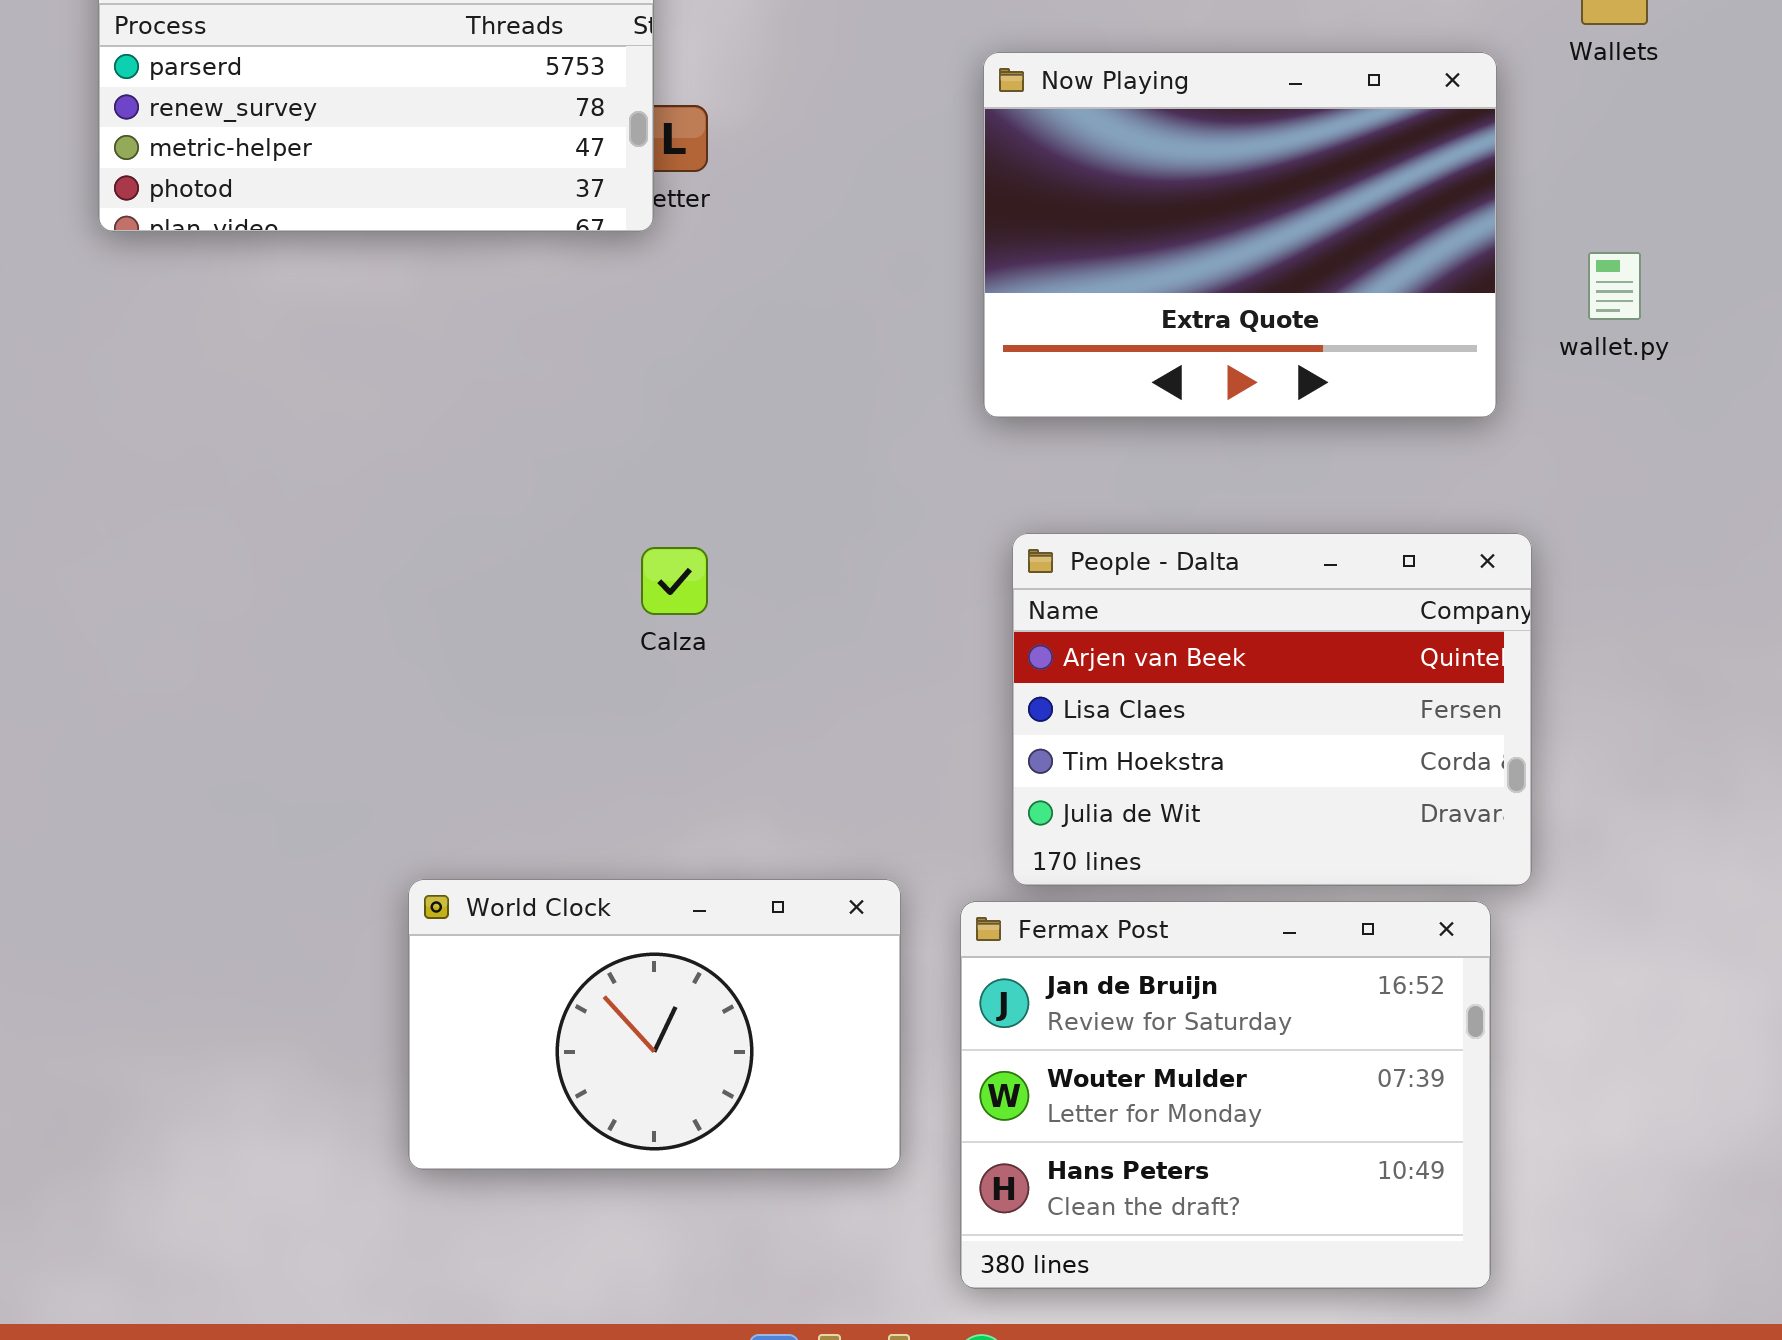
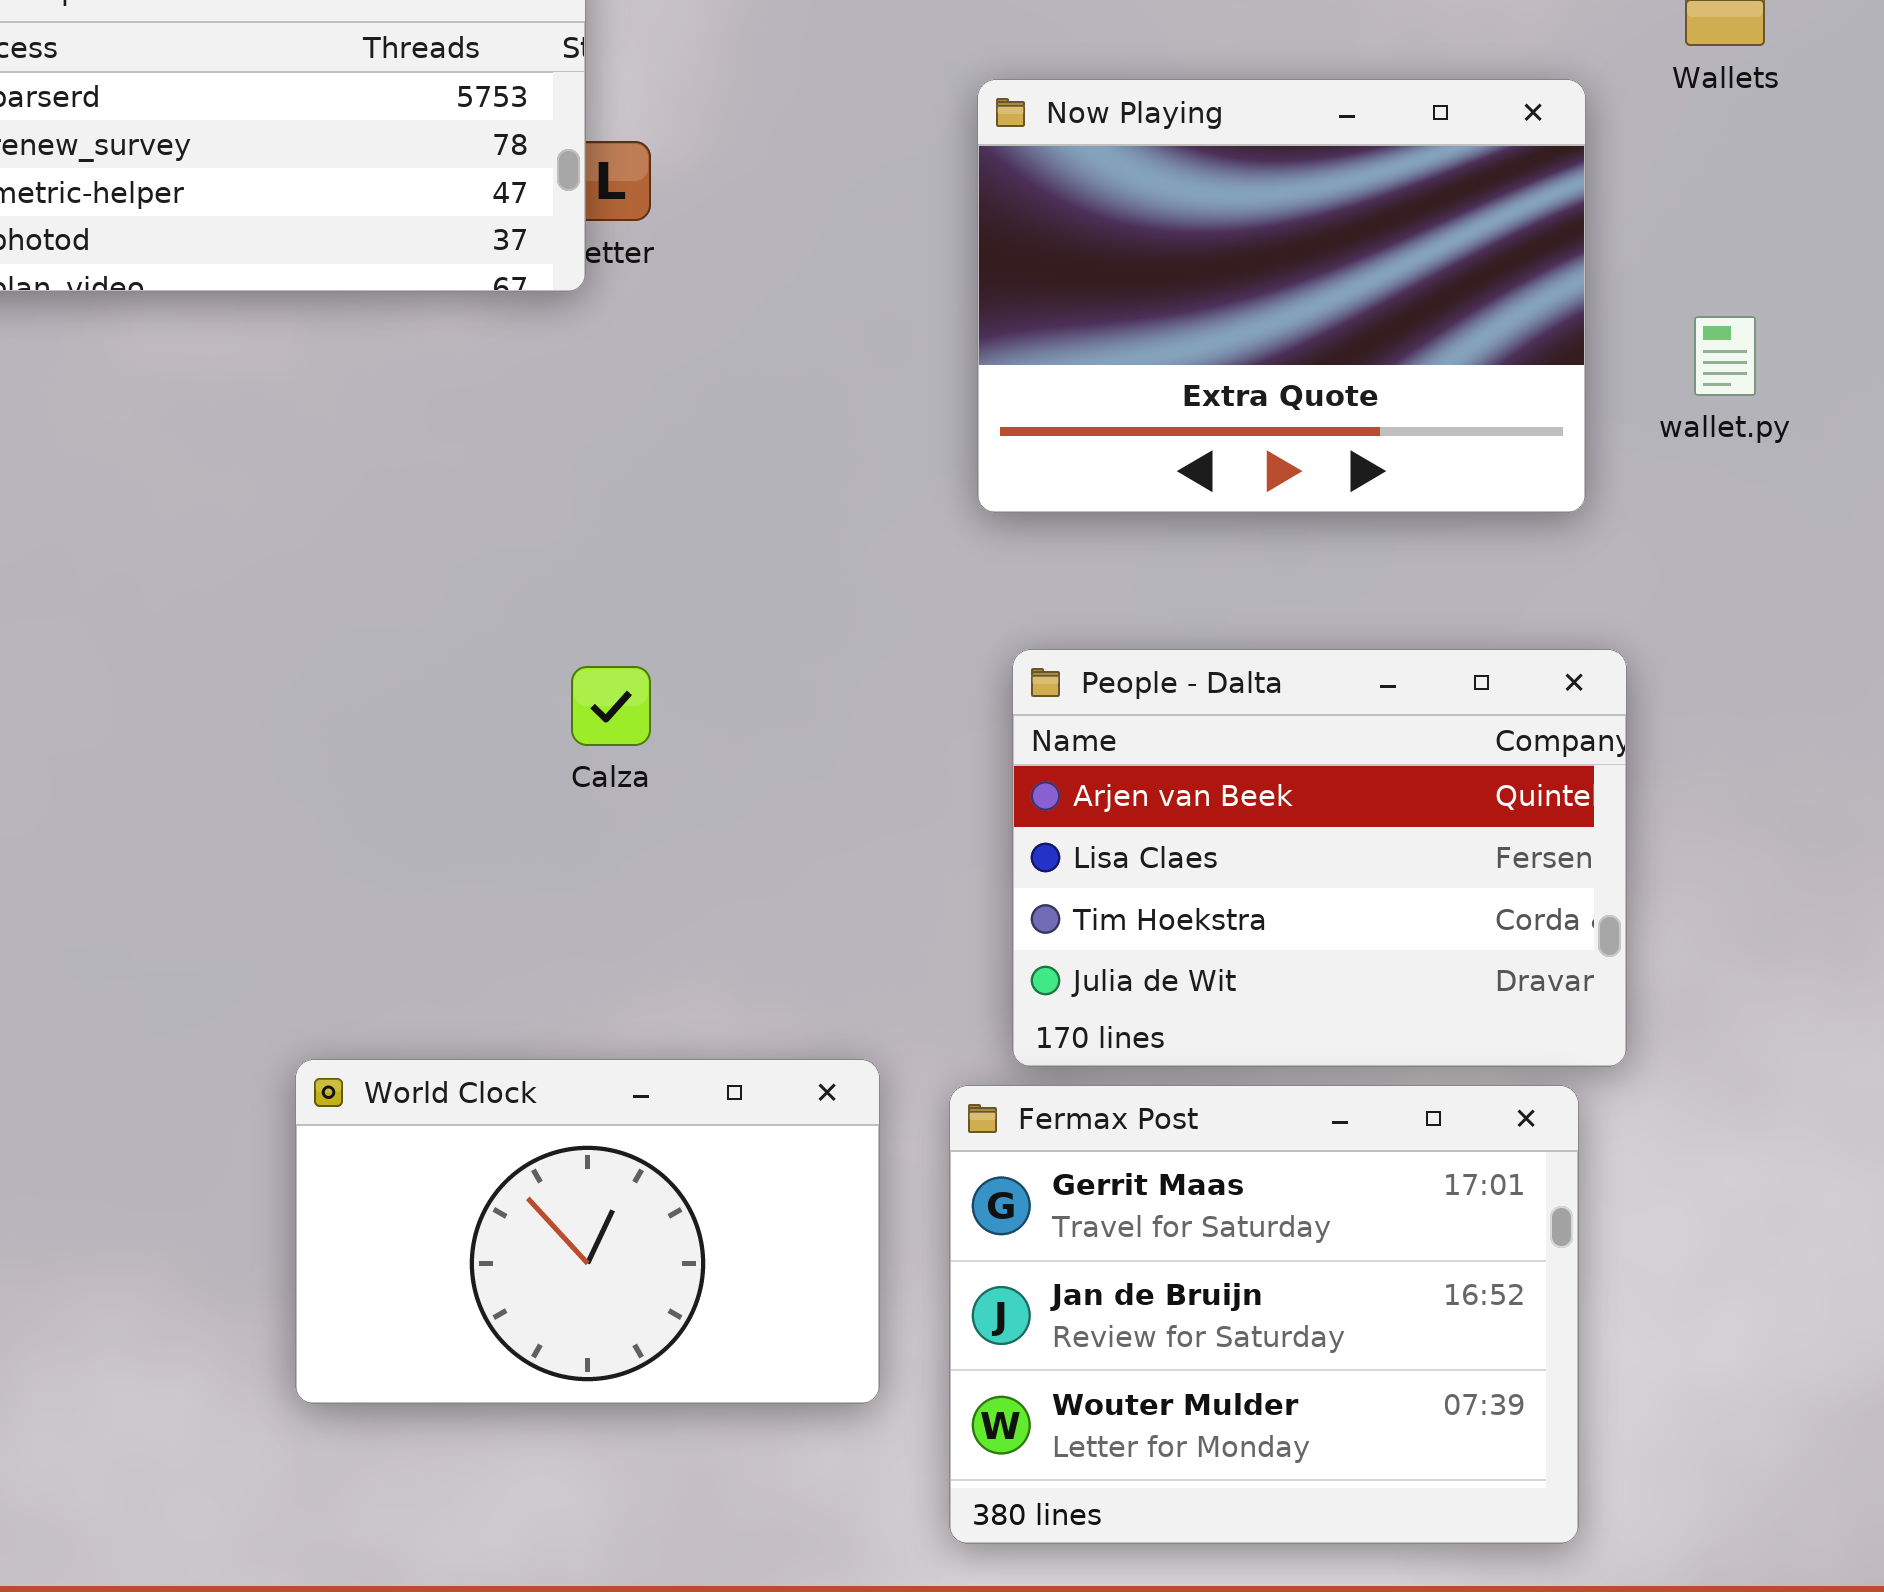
Fermax Post: [960,901,1491,1289] -> [949,1085,1579,1544], scrolled up 1 row

